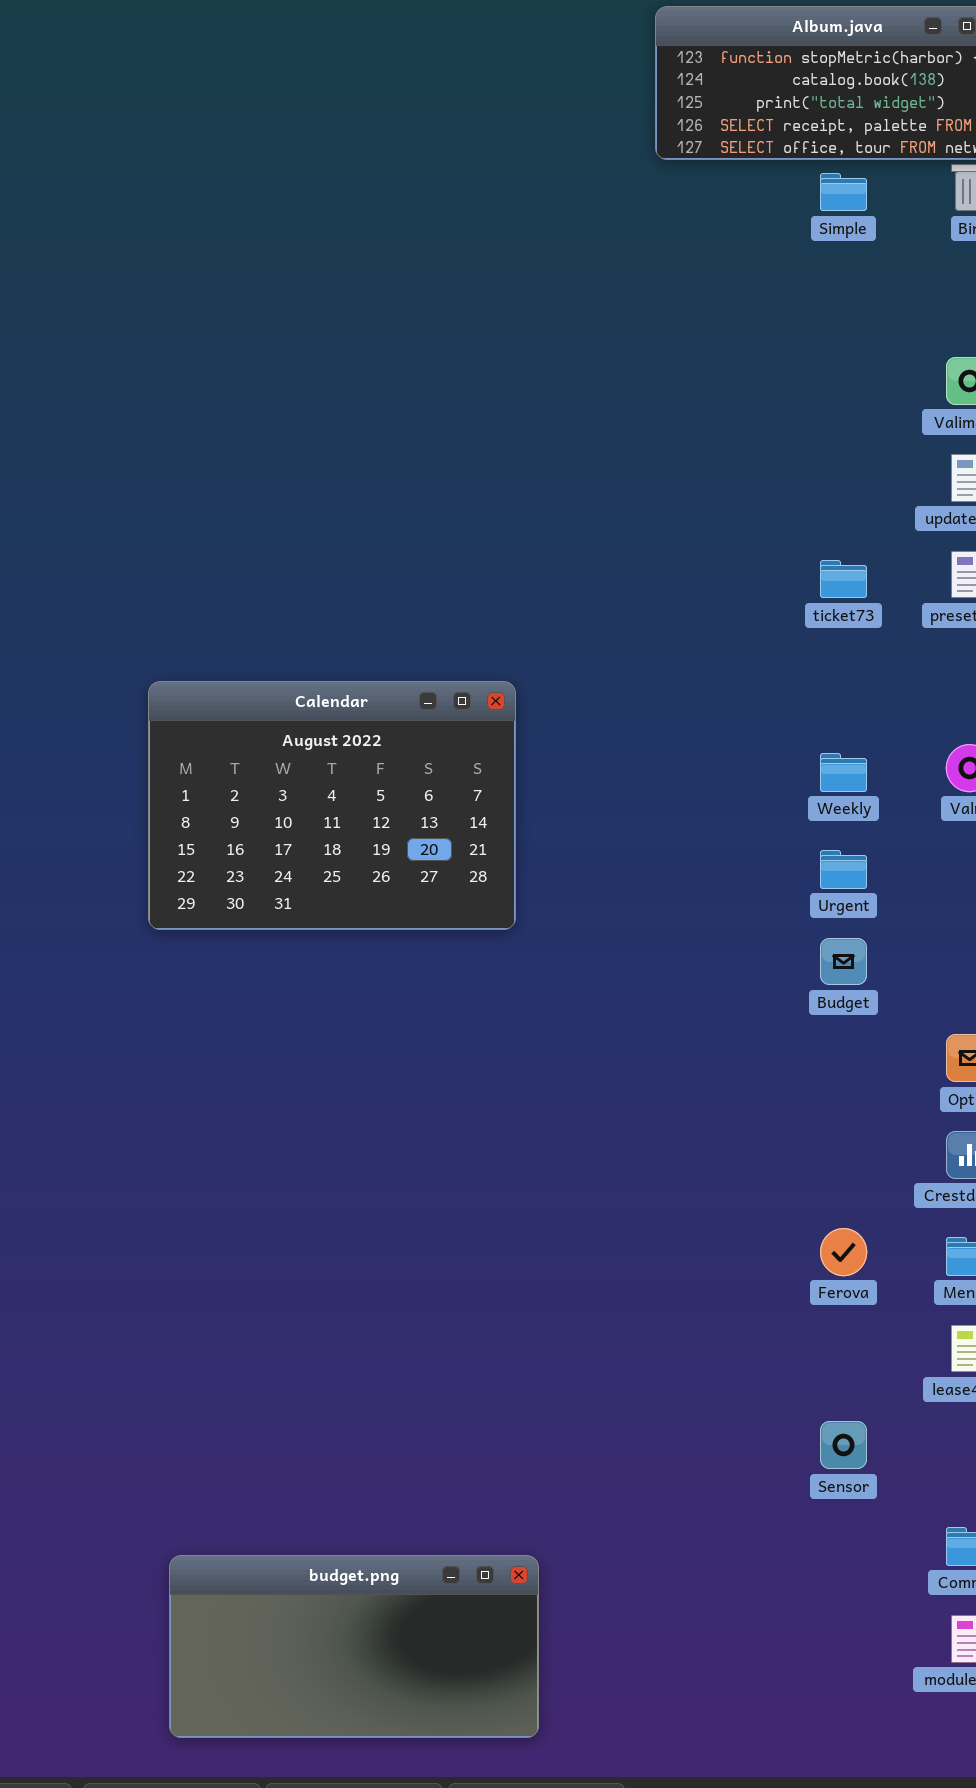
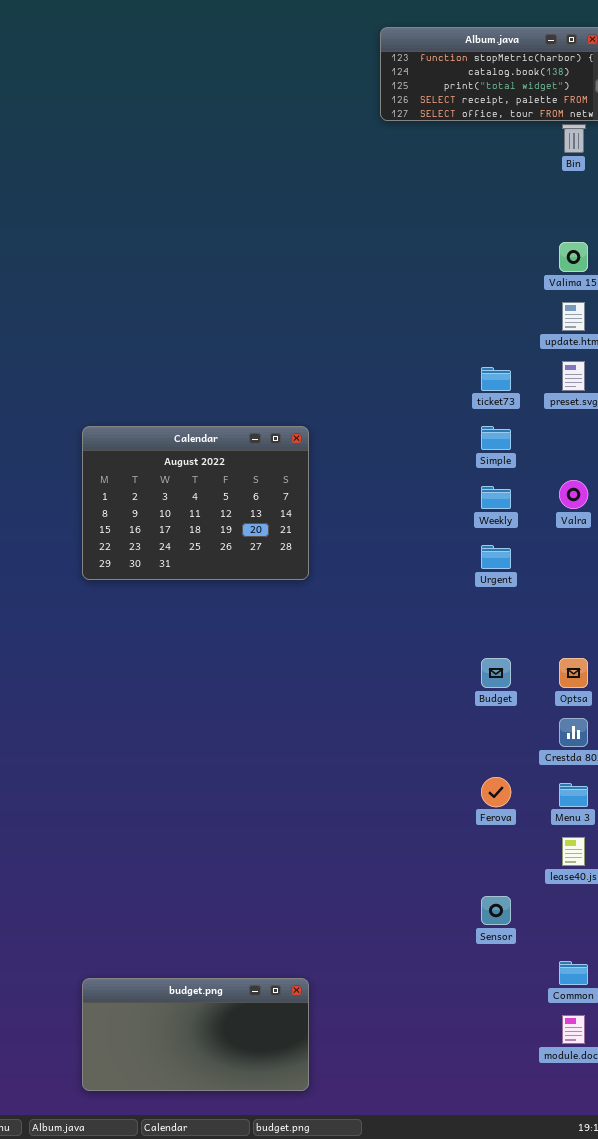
Simple: [820,173,867,211] -> [481,426,511,450], moved
Calendar: [148,681,516,930] -> [82,426,309,580], moved
Budget: [820,938,867,985] -> [481,658,511,688], moved

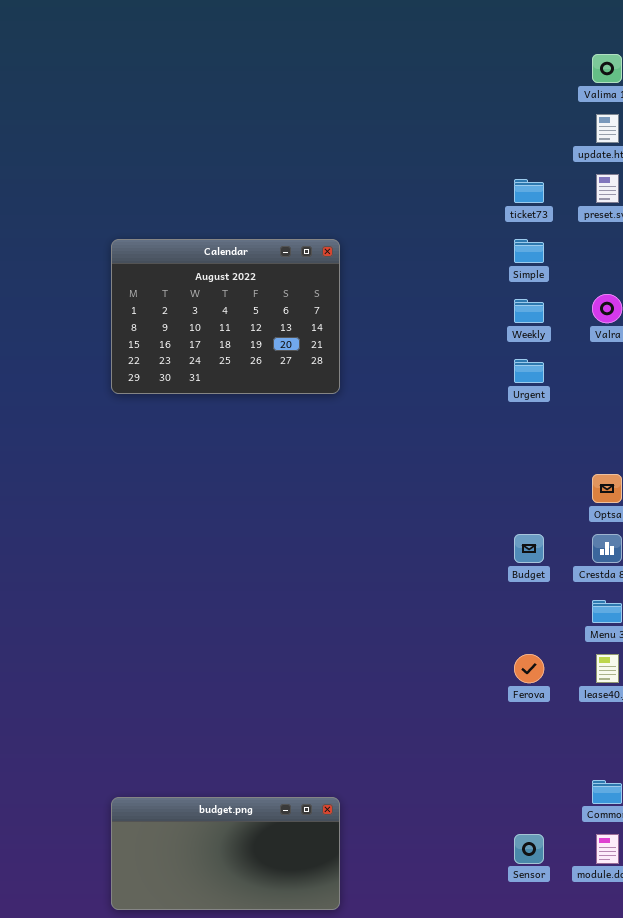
Budget: [481,658,511,688] -> [514,534,544,563], moved
Ferova: [481,777,511,807] -> [514,654,544,683], moved
Sensor: [481,896,511,925] -> [514,834,544,864], moved

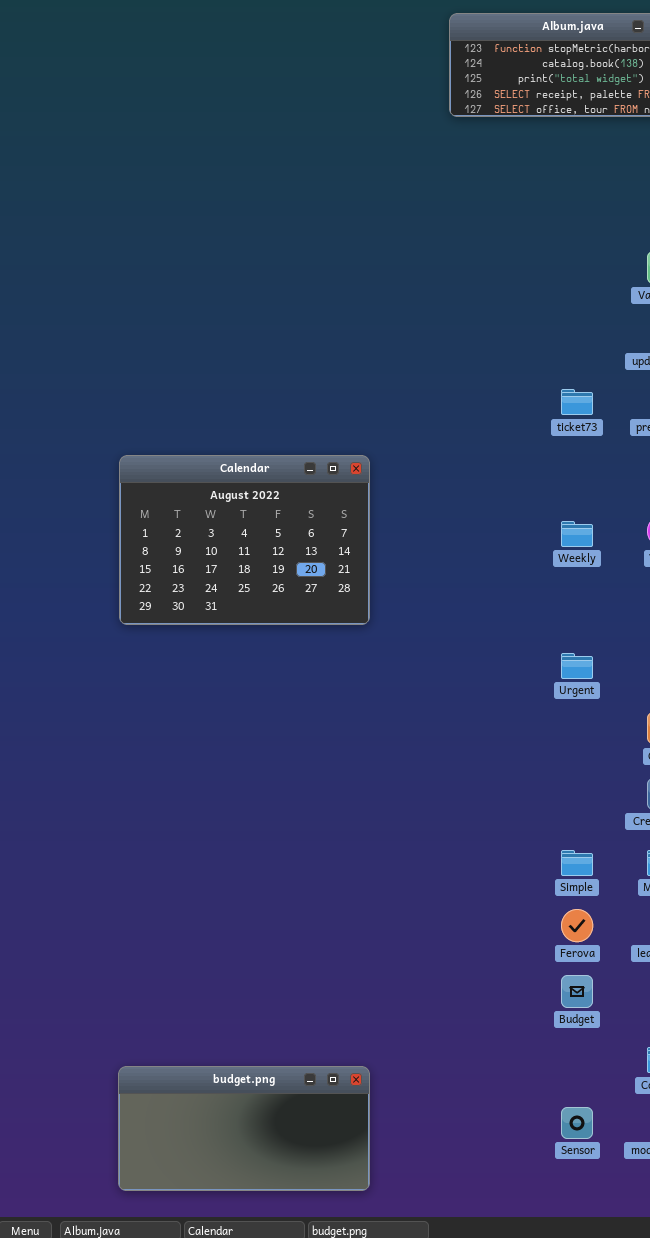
Simple: [514,239,544,263] -> [561,850,593,876], moved
Urgent: [514,359,544,383] -> [561,653,593,679], moved
Budget: [514,534,544,563] -> [561,975,593,1008], moved

